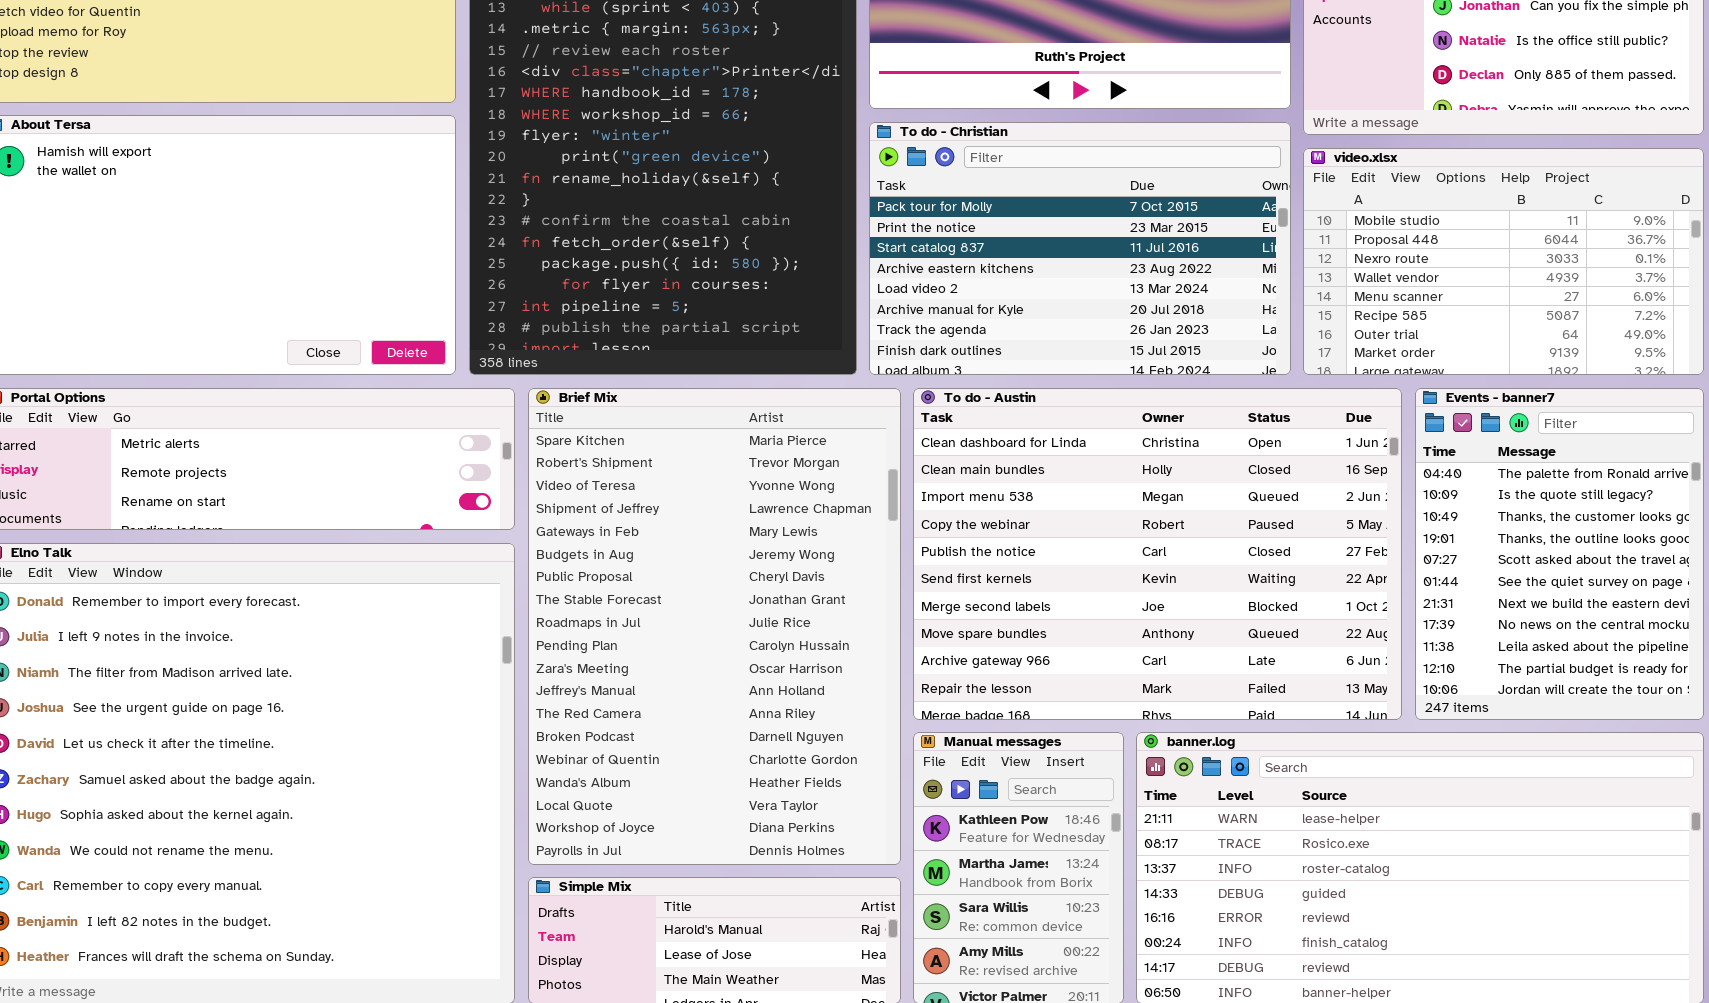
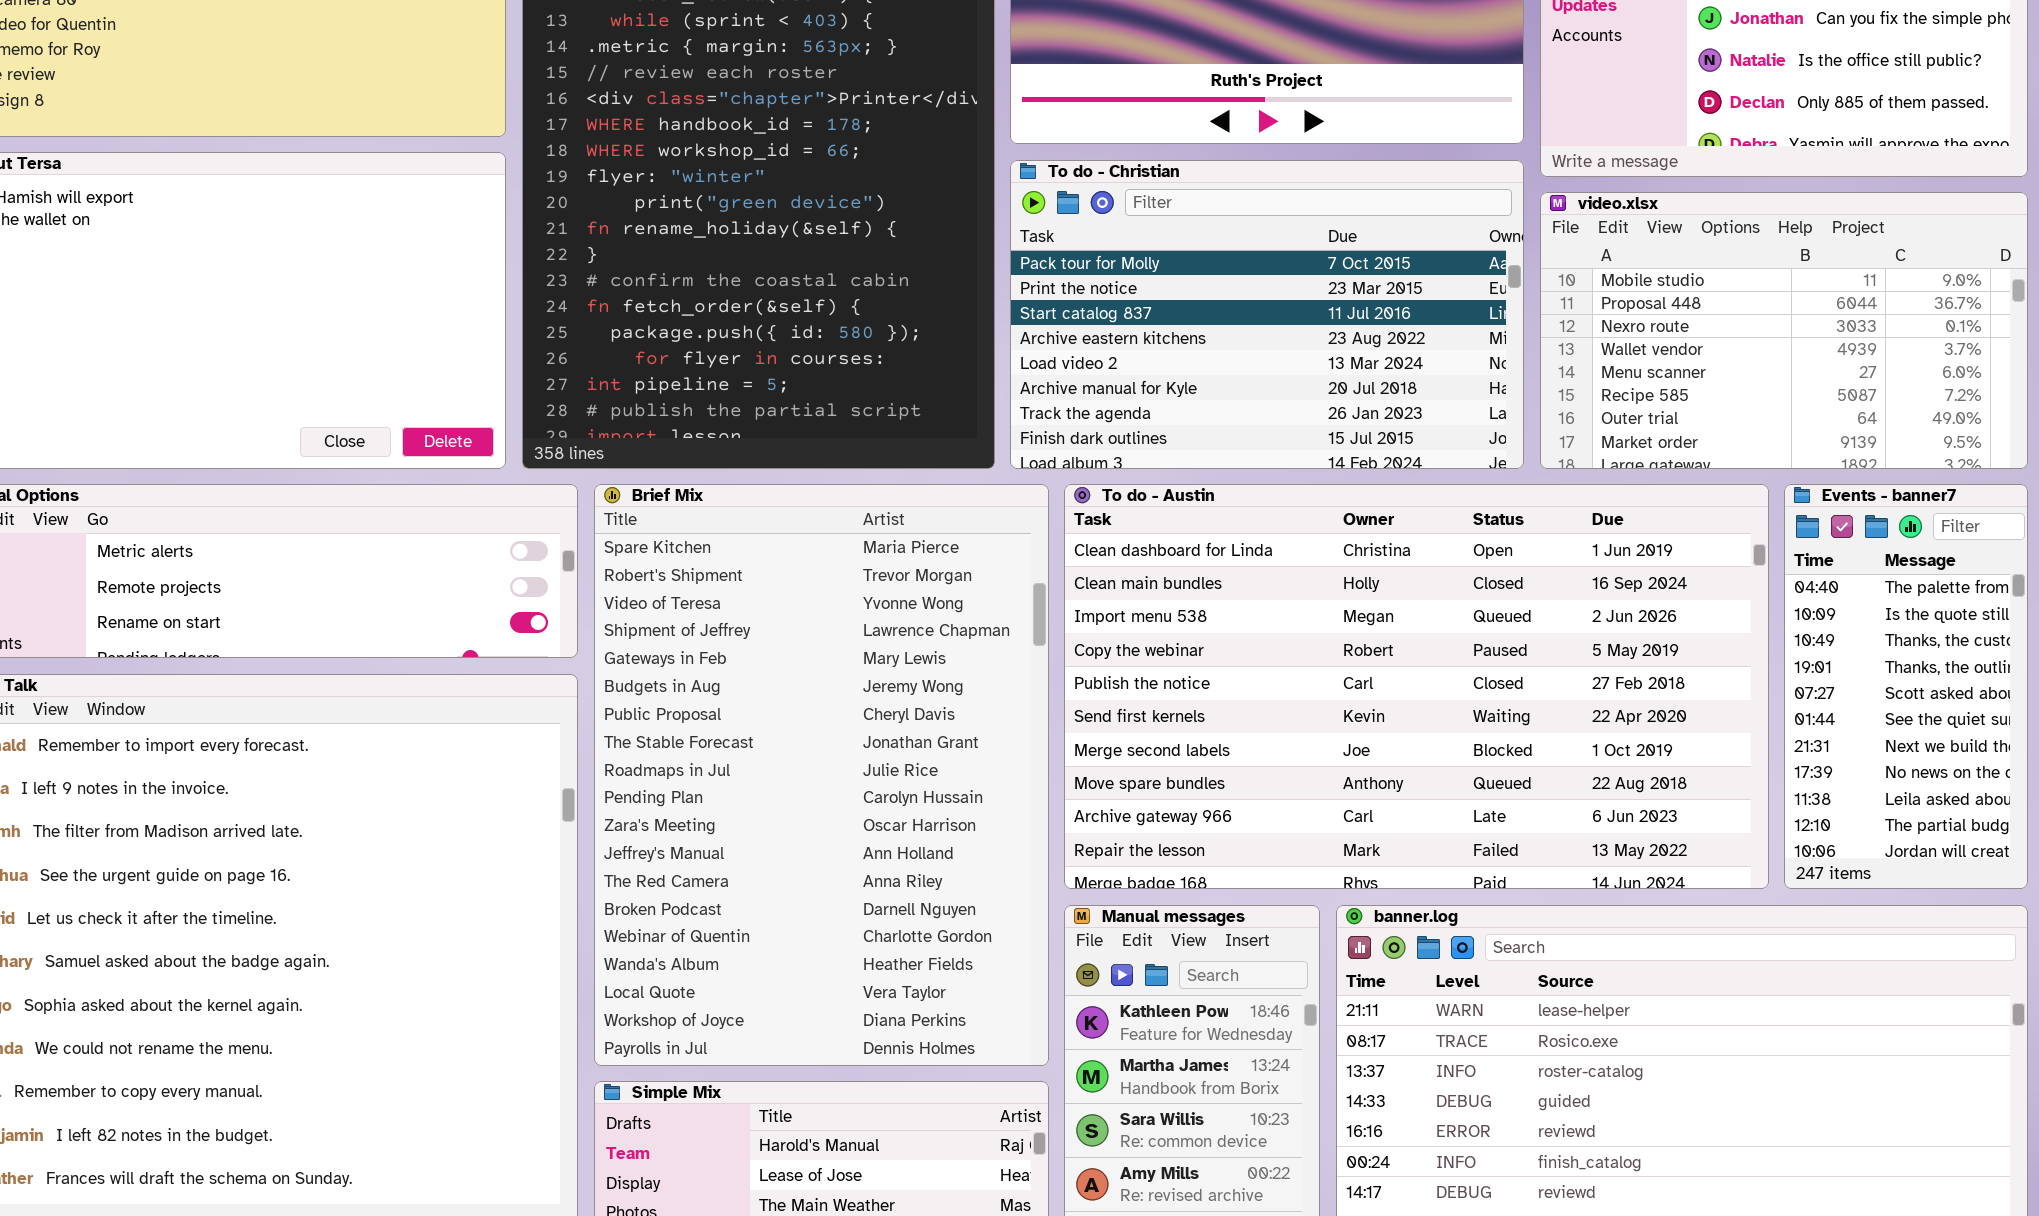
To do - Austin: [913,388,1402,720] -> [1064,484,1769,889], resized
Events - banner7: [1415,388,1704,720] -> [1784,484,2028,889], resized

